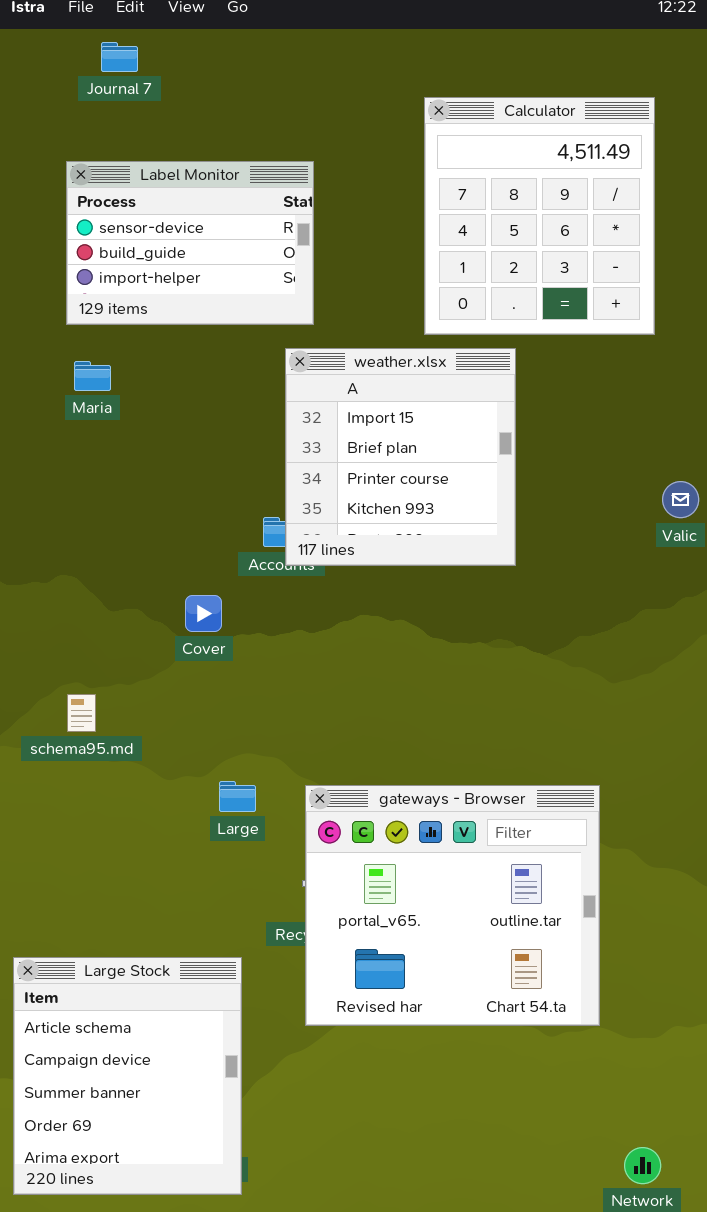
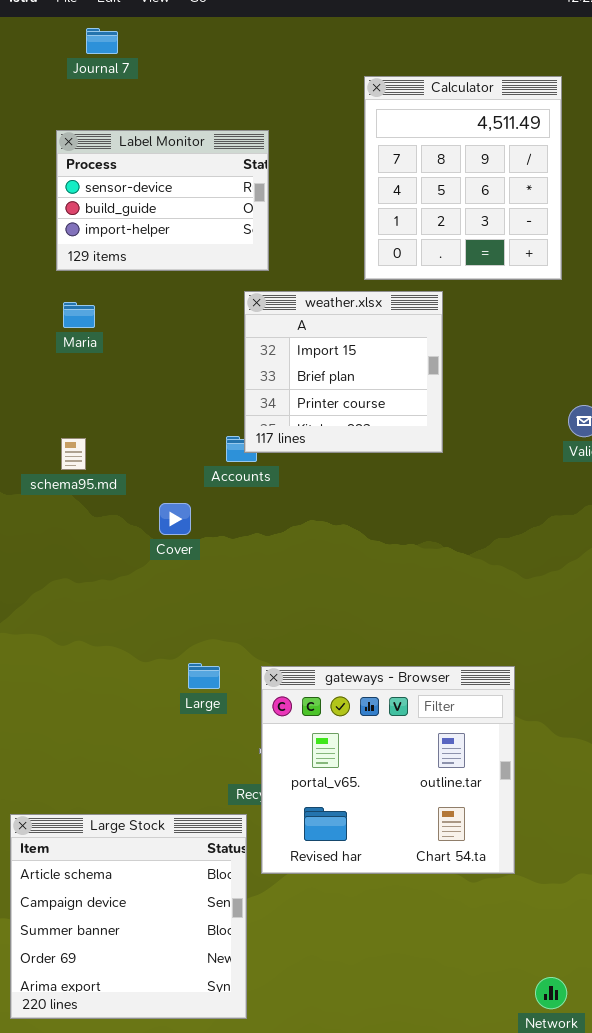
weather.xlsx: [285,348,516,566] -> [244,291,443,453], resized
schema95.md: [67,694,96,732] -> [61,438,86,470], moved
Large Stock: [13,957,242,1195] -> [10,814,247,1019], resized

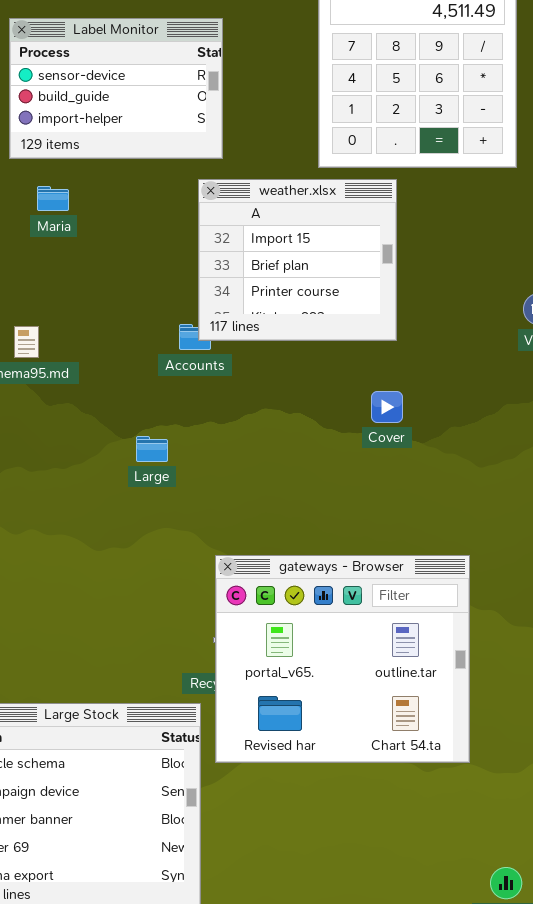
Maria: [63,302,95,328] -> [37,186,69,211], moved
Cover: [159,503,191,535] -> [371,391,403,423], moved
Large: [188,663,220,689] -> [136,436,168,462], moved

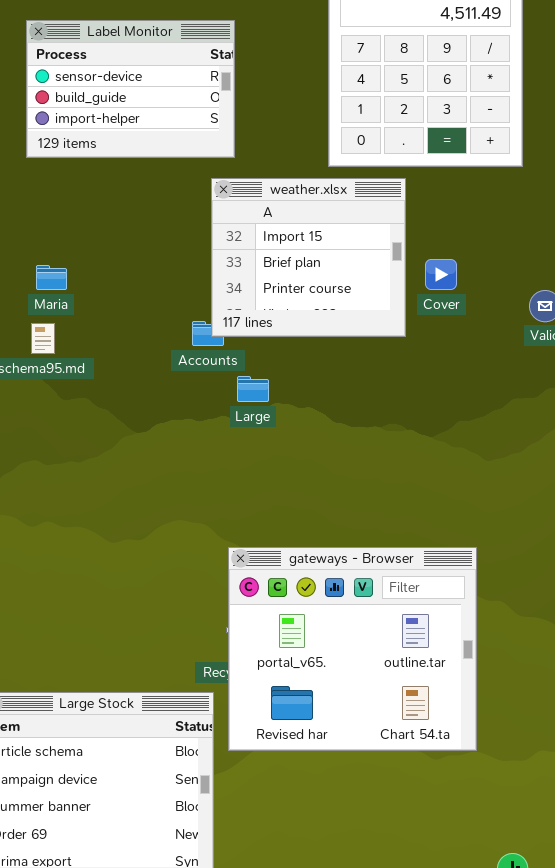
Maria: [37,186,69,211] -> [36,265,67,290], moved
Cover: [371,391,403,423] -> [425,259,457,290], moved
Large: [136,436,168,462] -> [237,376,269,402], moved

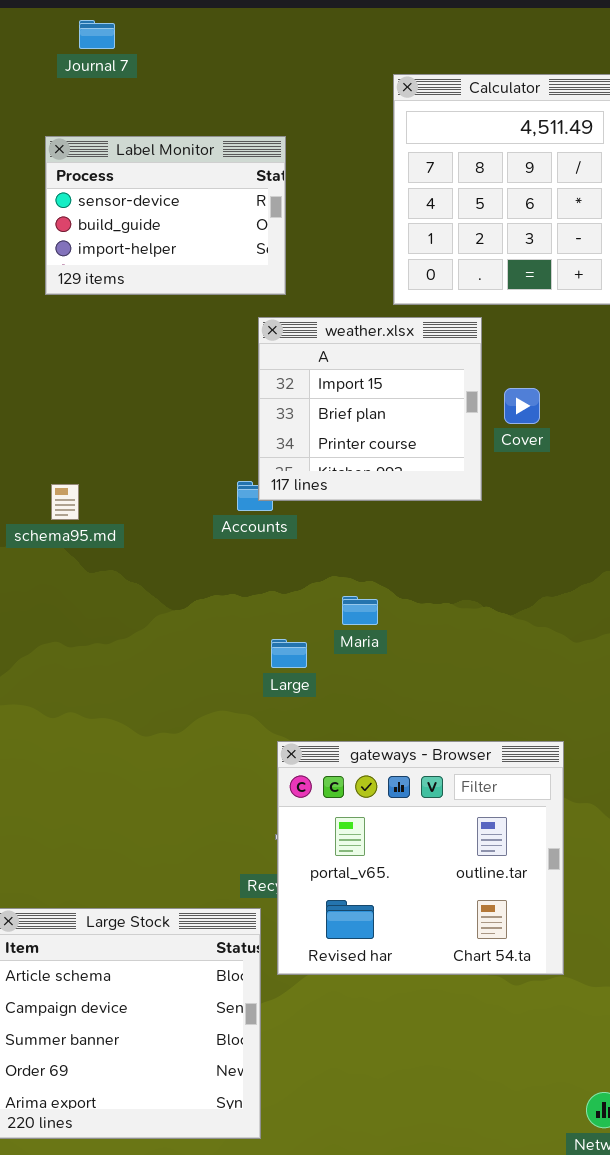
Cover: [425,259,457,290] -> [504,388,540,424], moved
Maria: [36,265,67,290] -> [342,596,378,625], moved
Large: [237,376,269,402] -> [271,639,307,668], moved

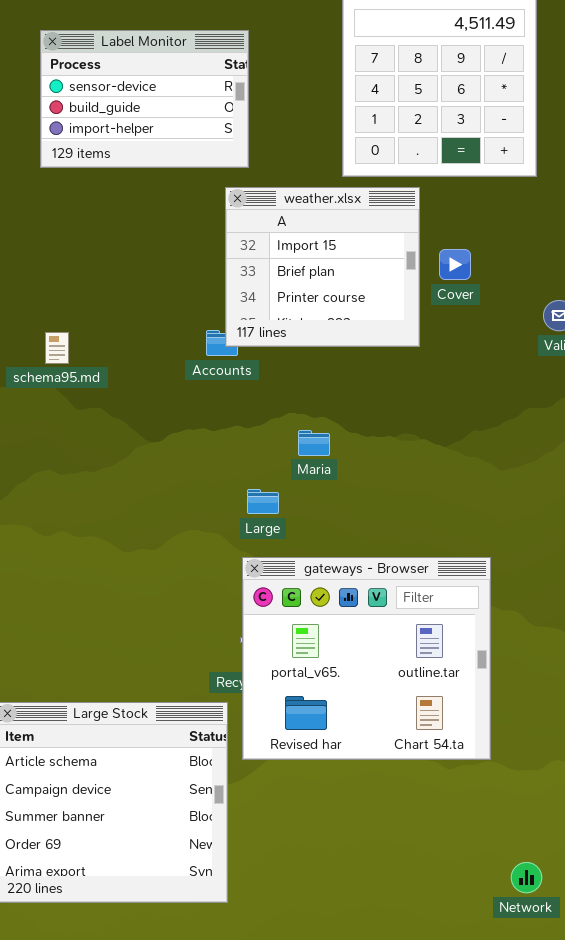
Large: [271,639,307,668] -> [247,489,279,514], moved

